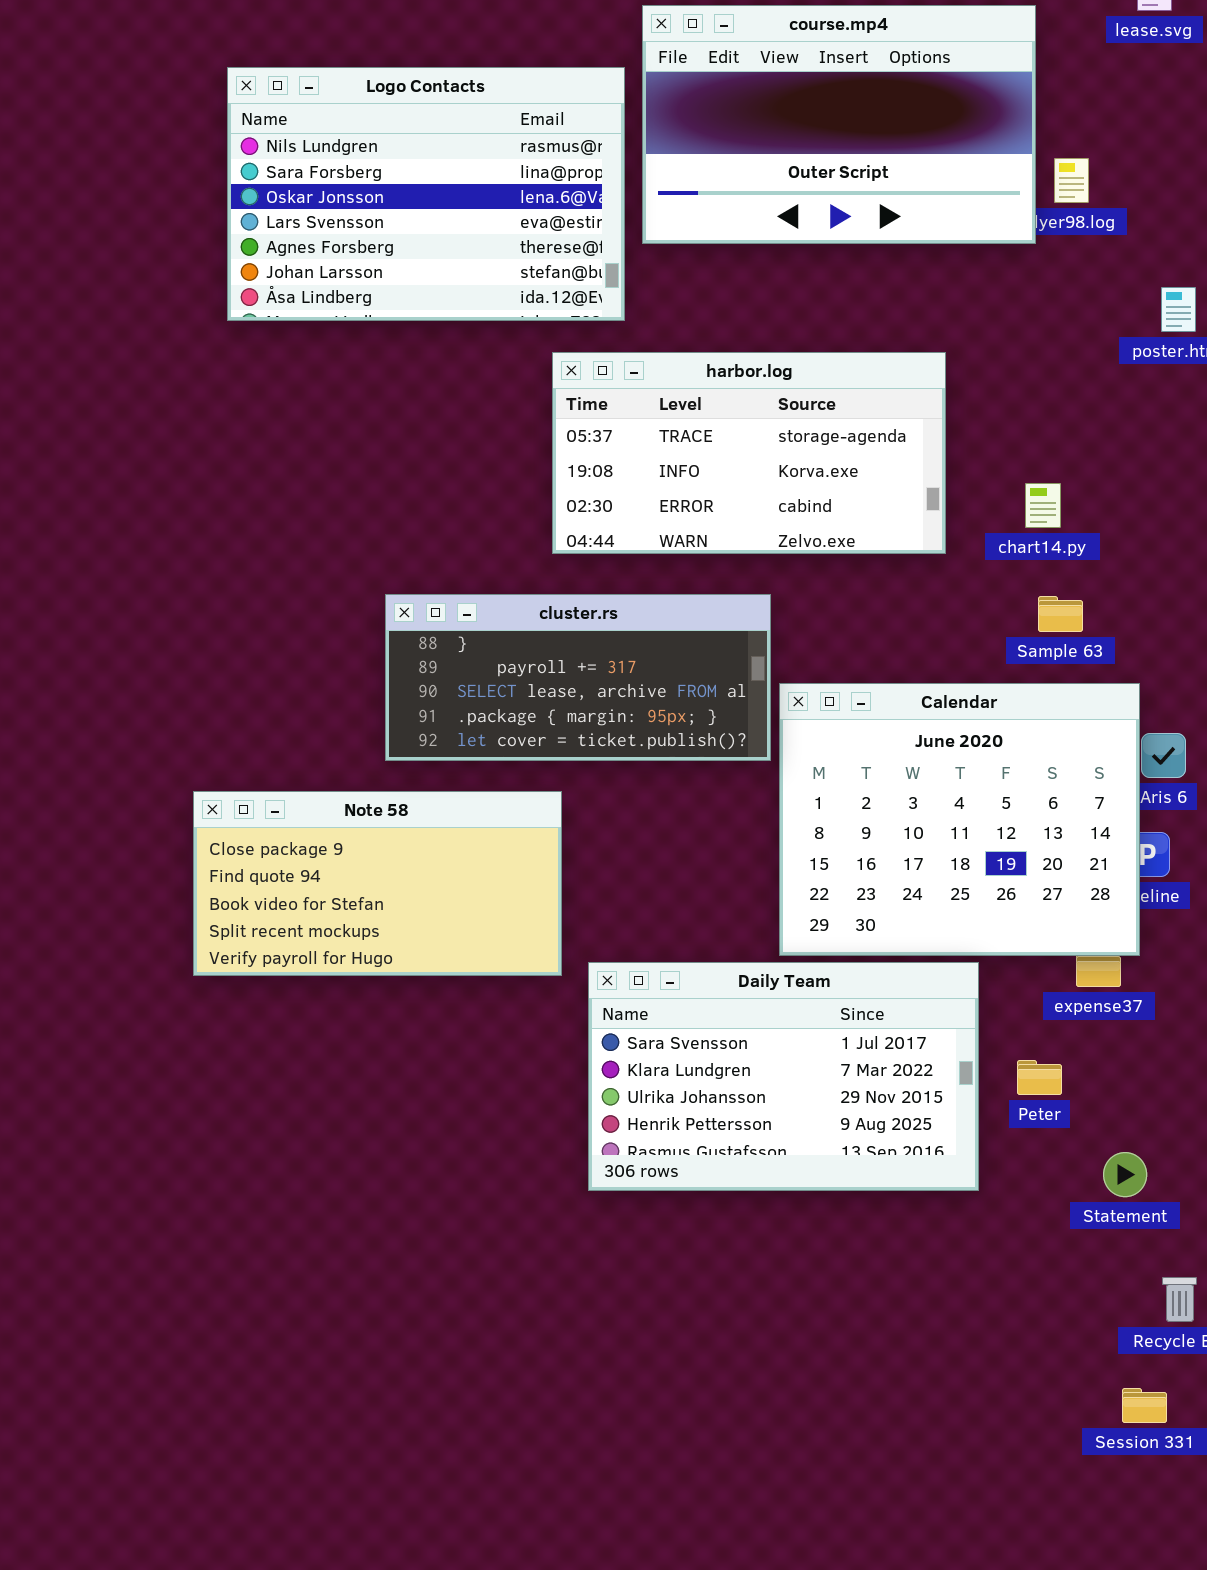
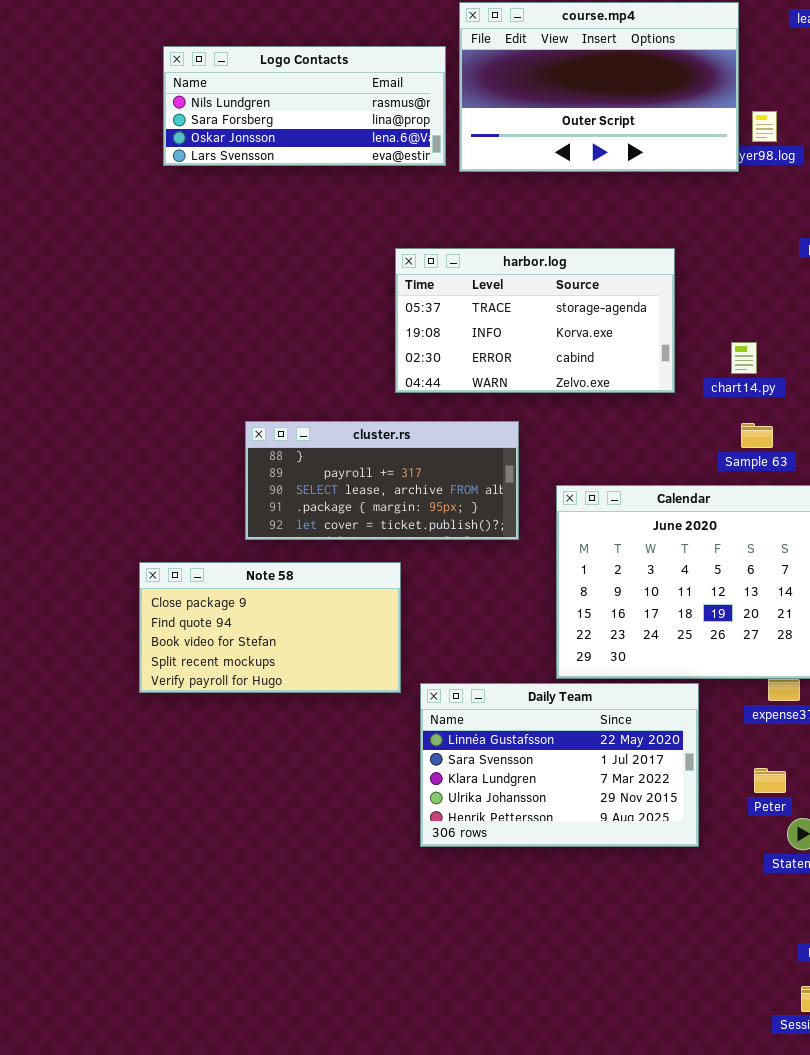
Logo Contacts: [227,67,625,321] -> [163,46,446,166], resized
cluster.rs: [385,594,771,761] -> [245,421,519,540], moved
Daily Team: [588,962,979,1191] -> [420,683,699,847], scrolled up 1 row
Peter: [1017,1060,1062,1095] -> [754,768,786,793], moved

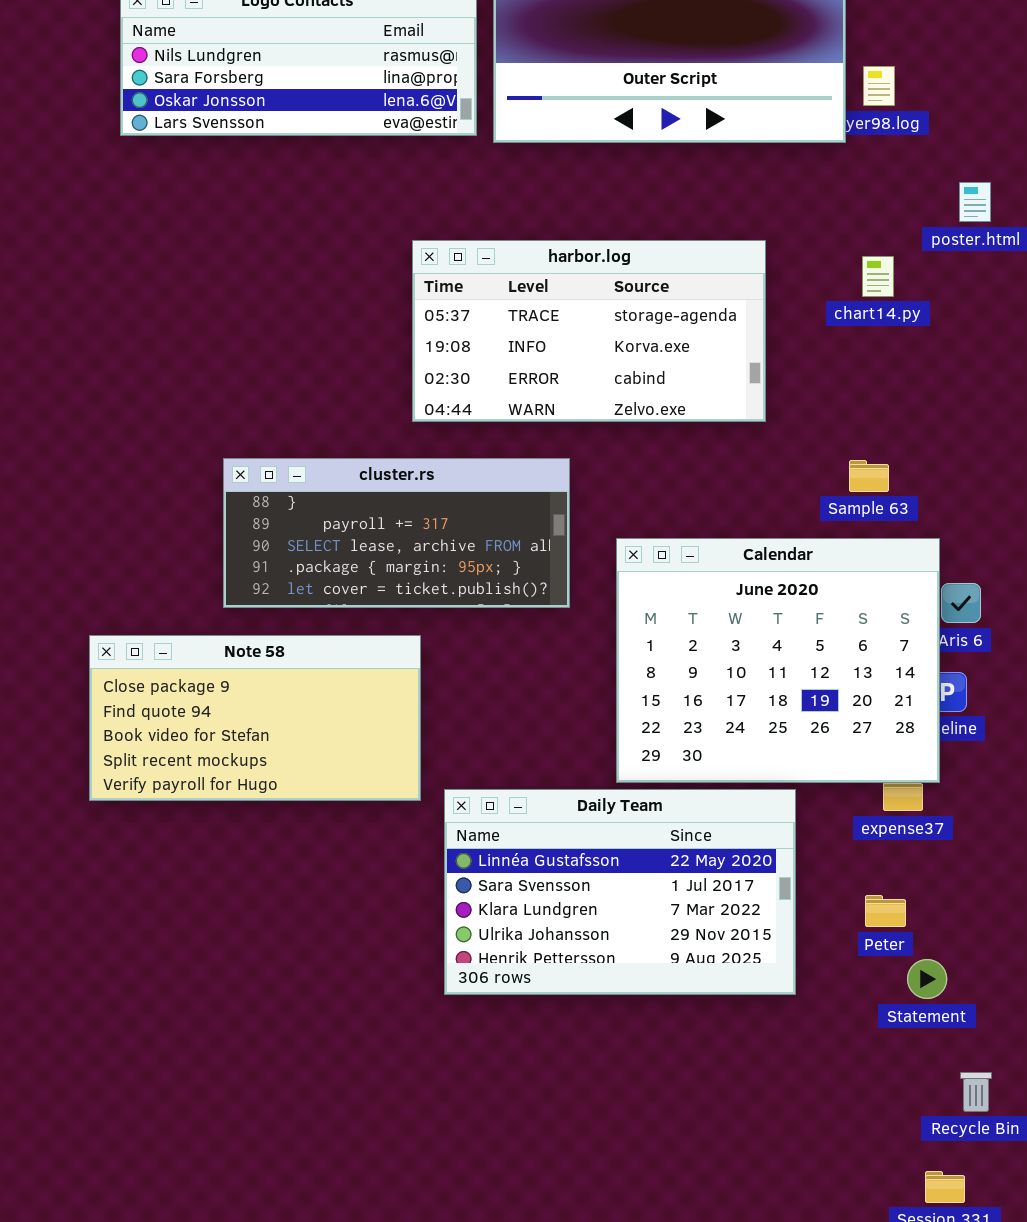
chart14.py: [731,342,757,374] -> [862,256,894,297], moved

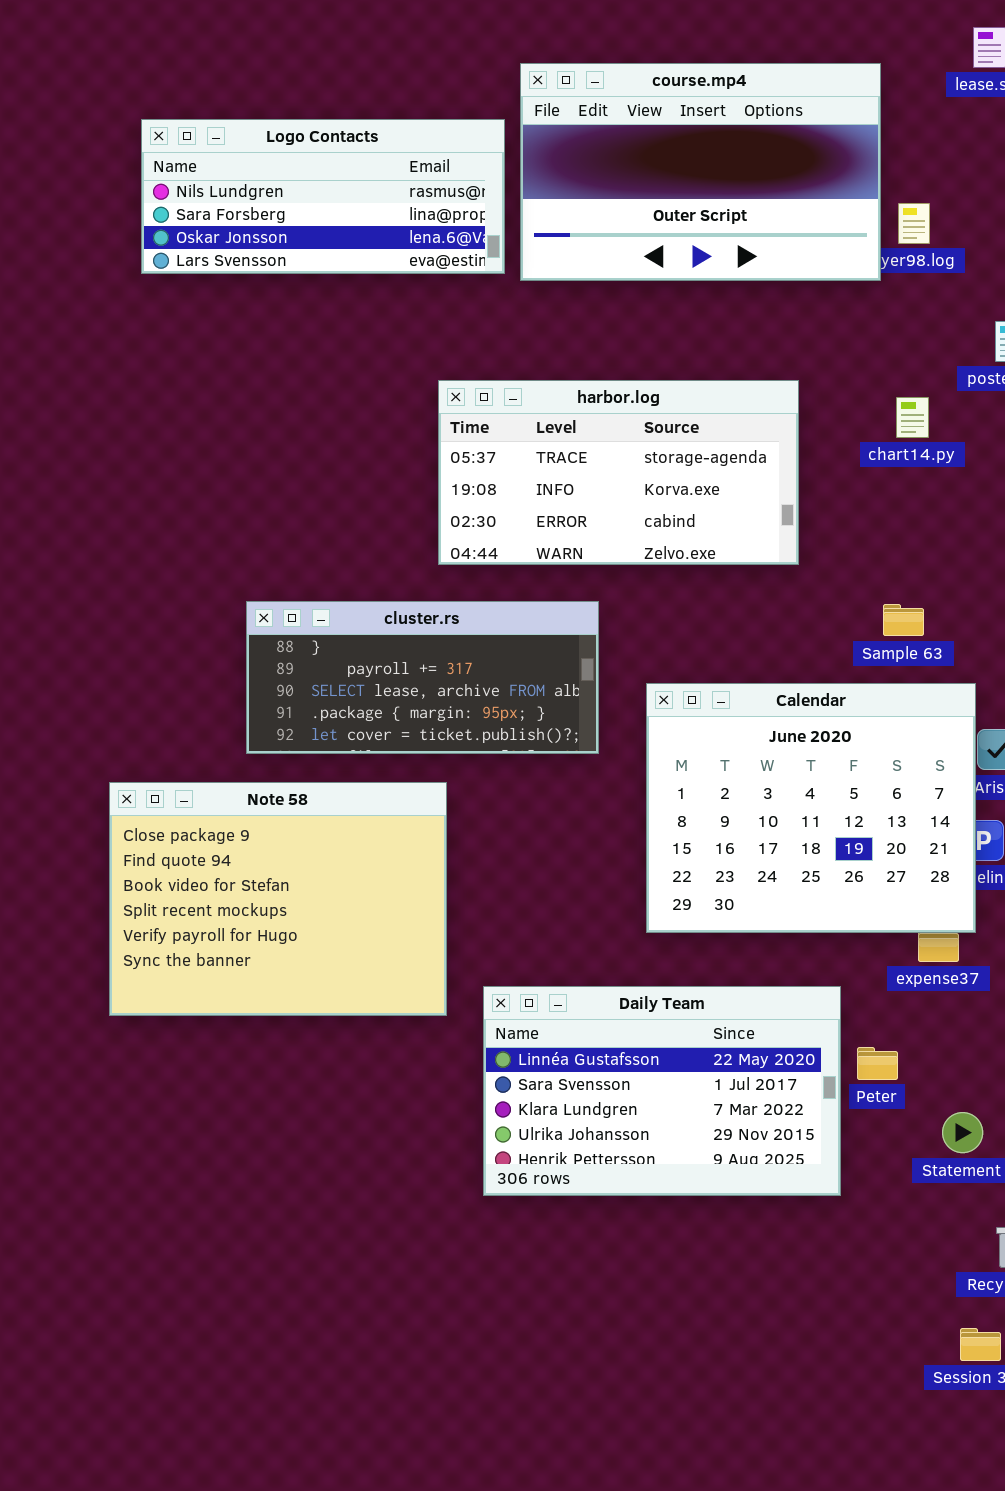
Note 58: [89,635,421,801] -> [109,782,447,1016], resized
Daily Team: [444,789,796,995] -> [483,986,841,1196], moved
Peter: [865,895,906,927] -> [857,1047,898,1080], moved

